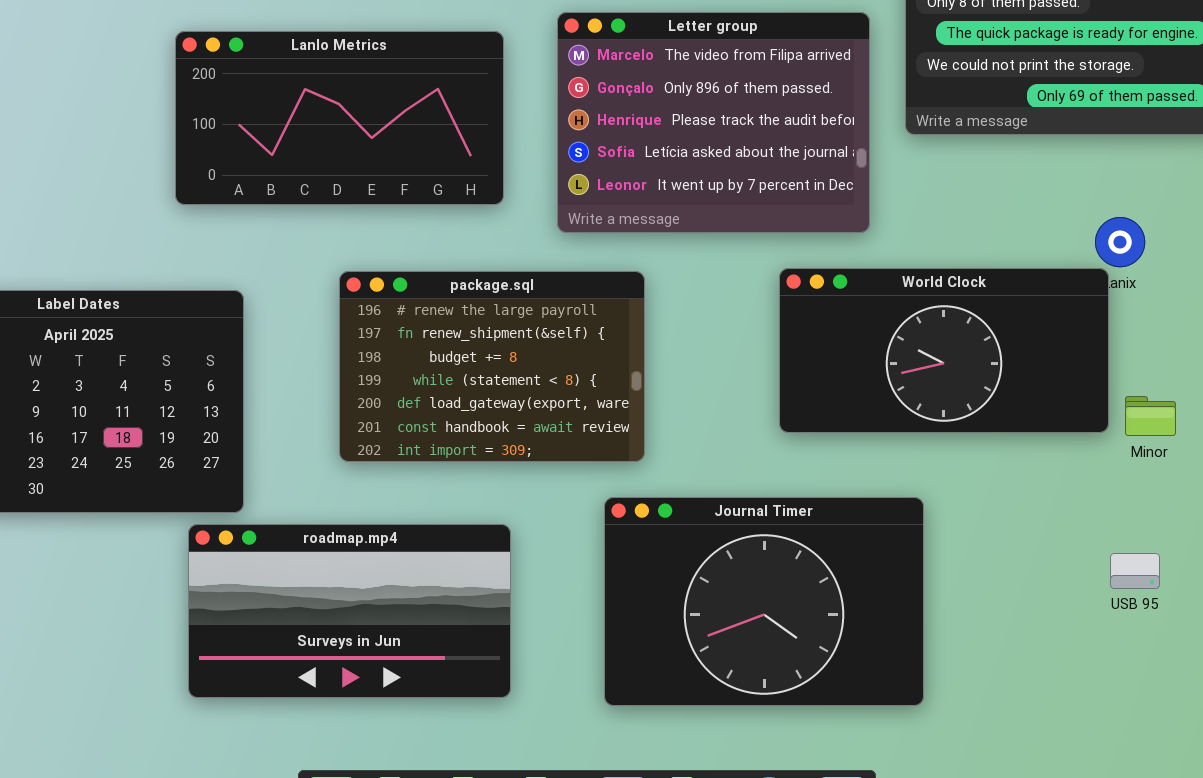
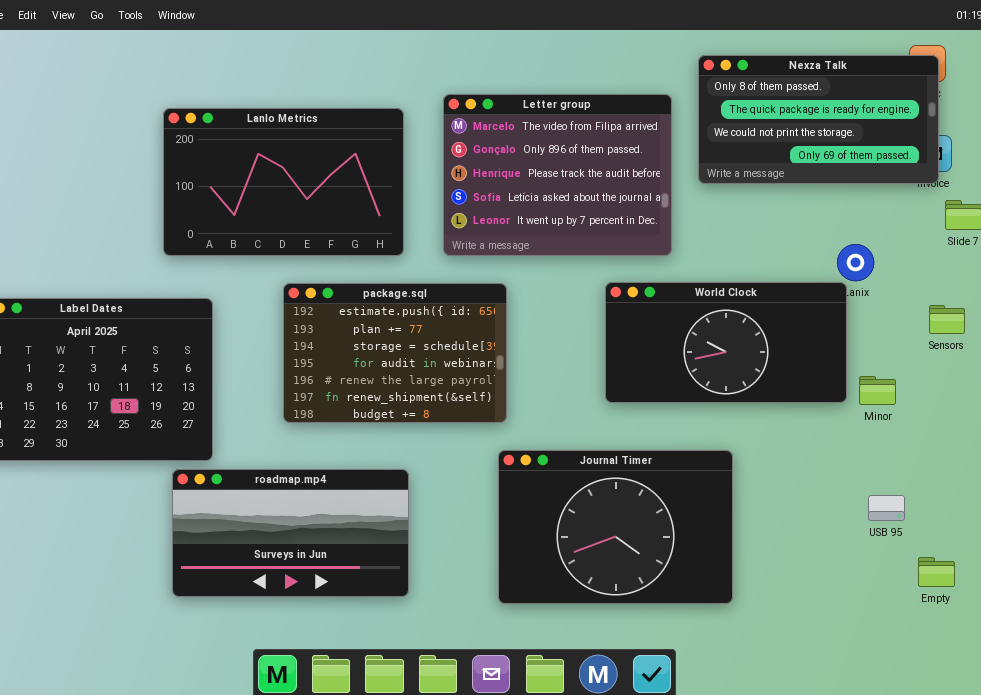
Lanlo Metrics: [175,31,504,205] -> [163,108,404,256], resized
package.sql: [339,271,645,462] -> [283,283,507,423], scrolled up 4 rows
Journal Timer: [604,497,924,706] -> [498,450,733,604], moved
USB 95: [1110,553,1160,589] -> [868,495,905,521], moved

